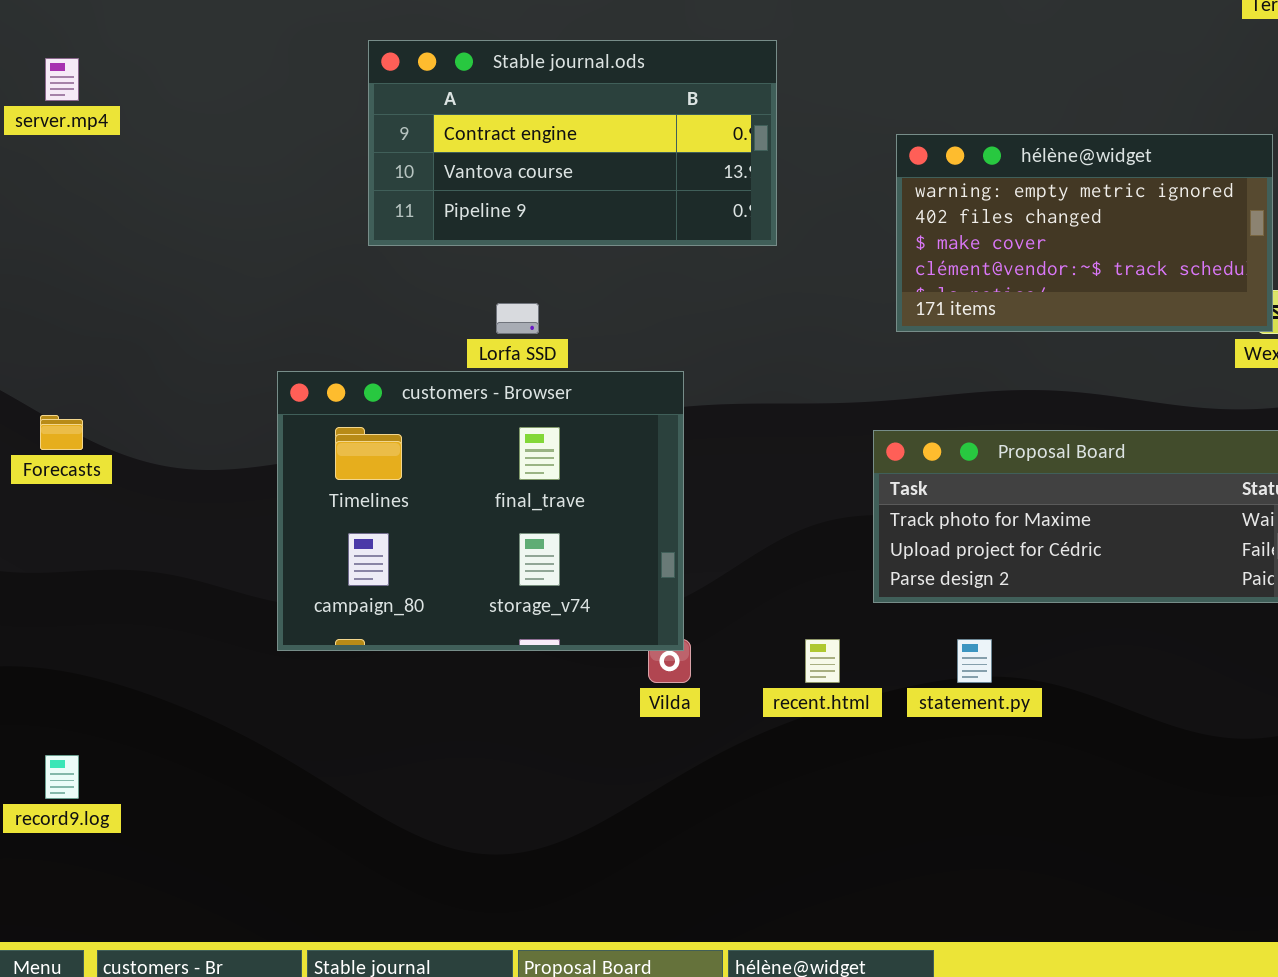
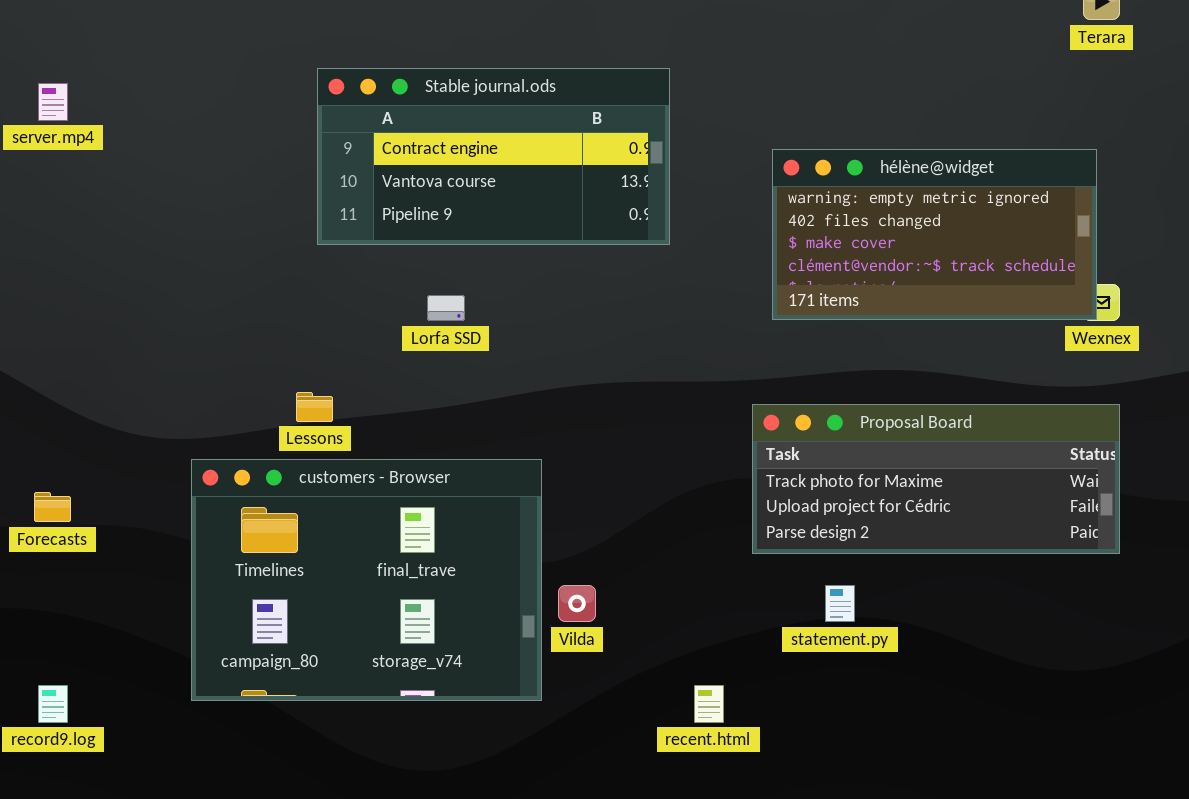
customers - Browser: [277,371,684,651] -> [191,459,542,701], moved
Forecasts: [40,415,83,450] -> [34,492,71,522], moved
recent.html: [805,639,840,683] -> [694,685,724,723], moved

